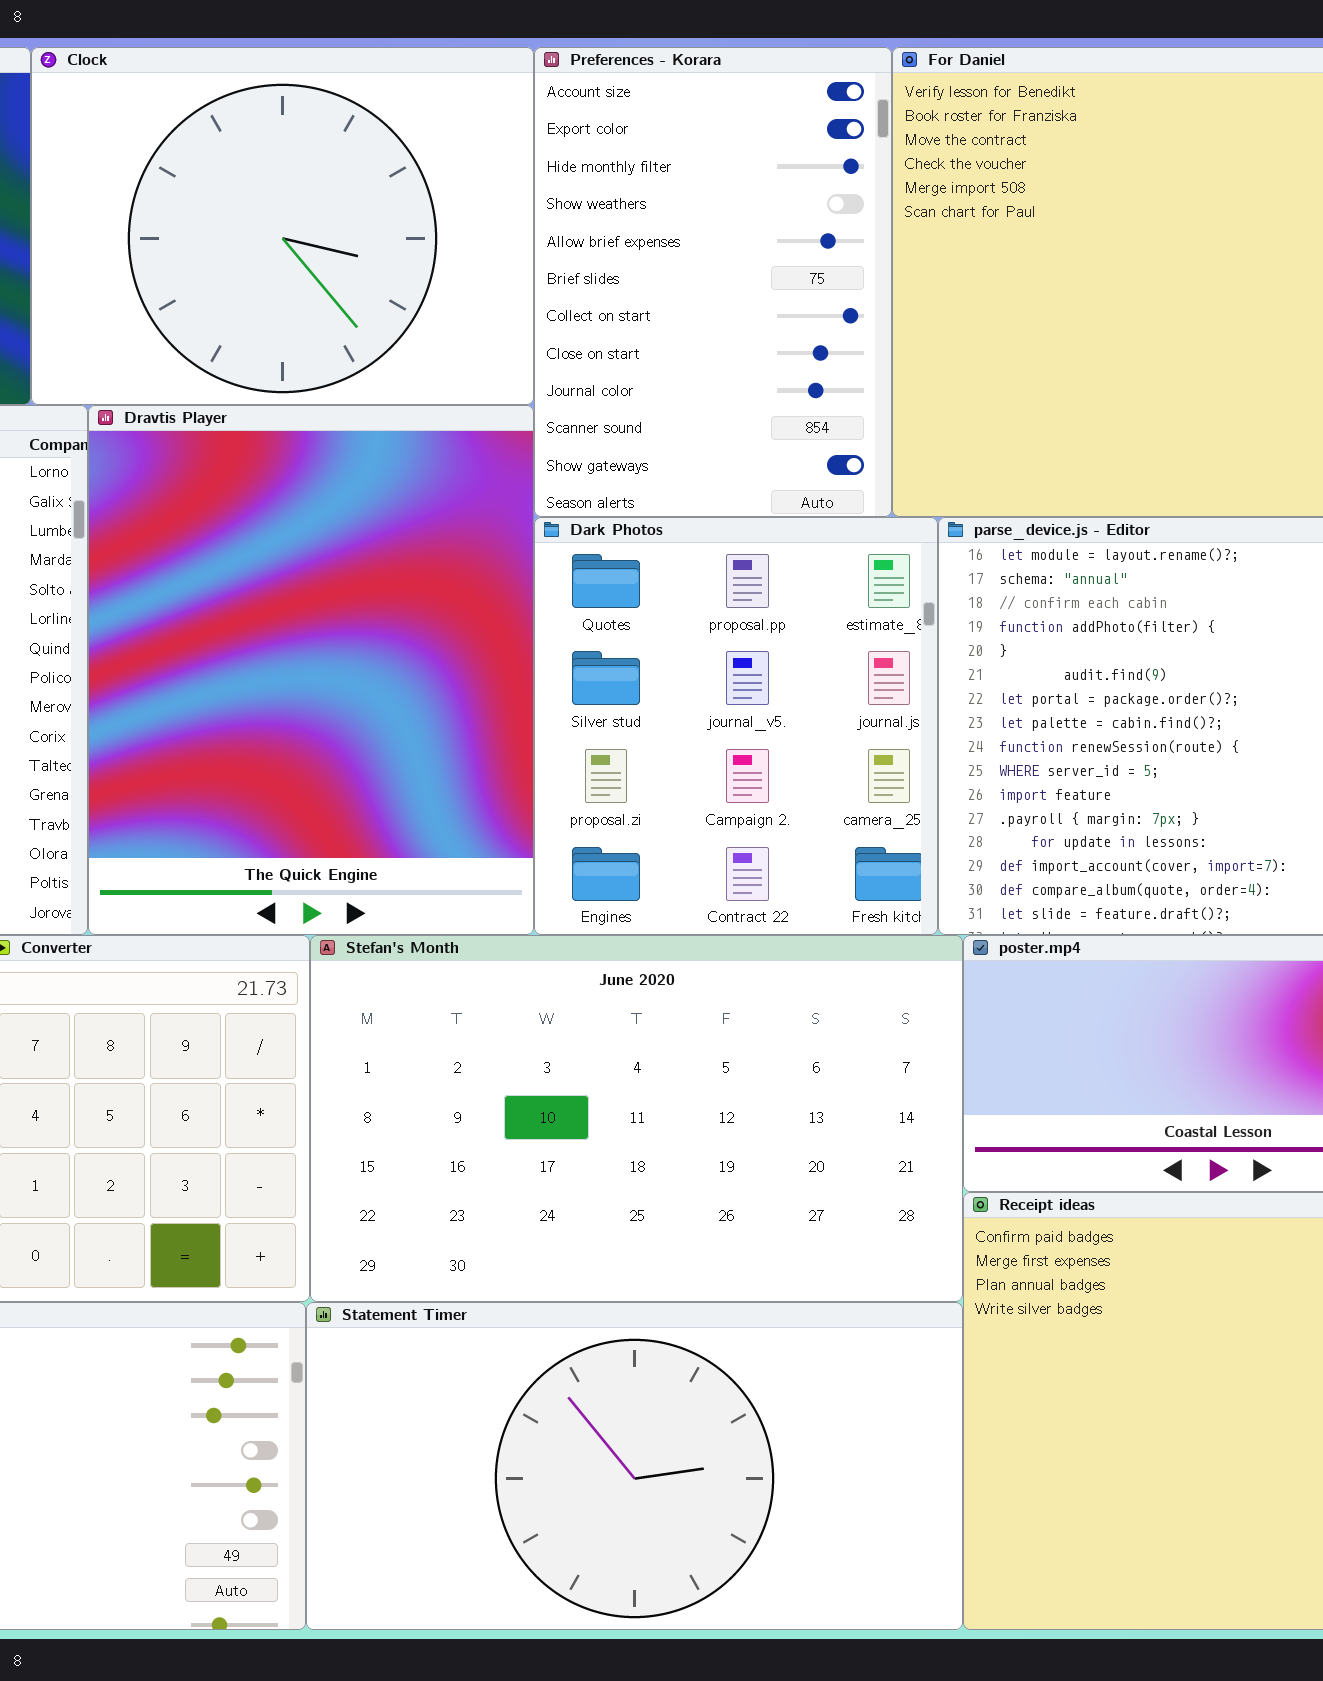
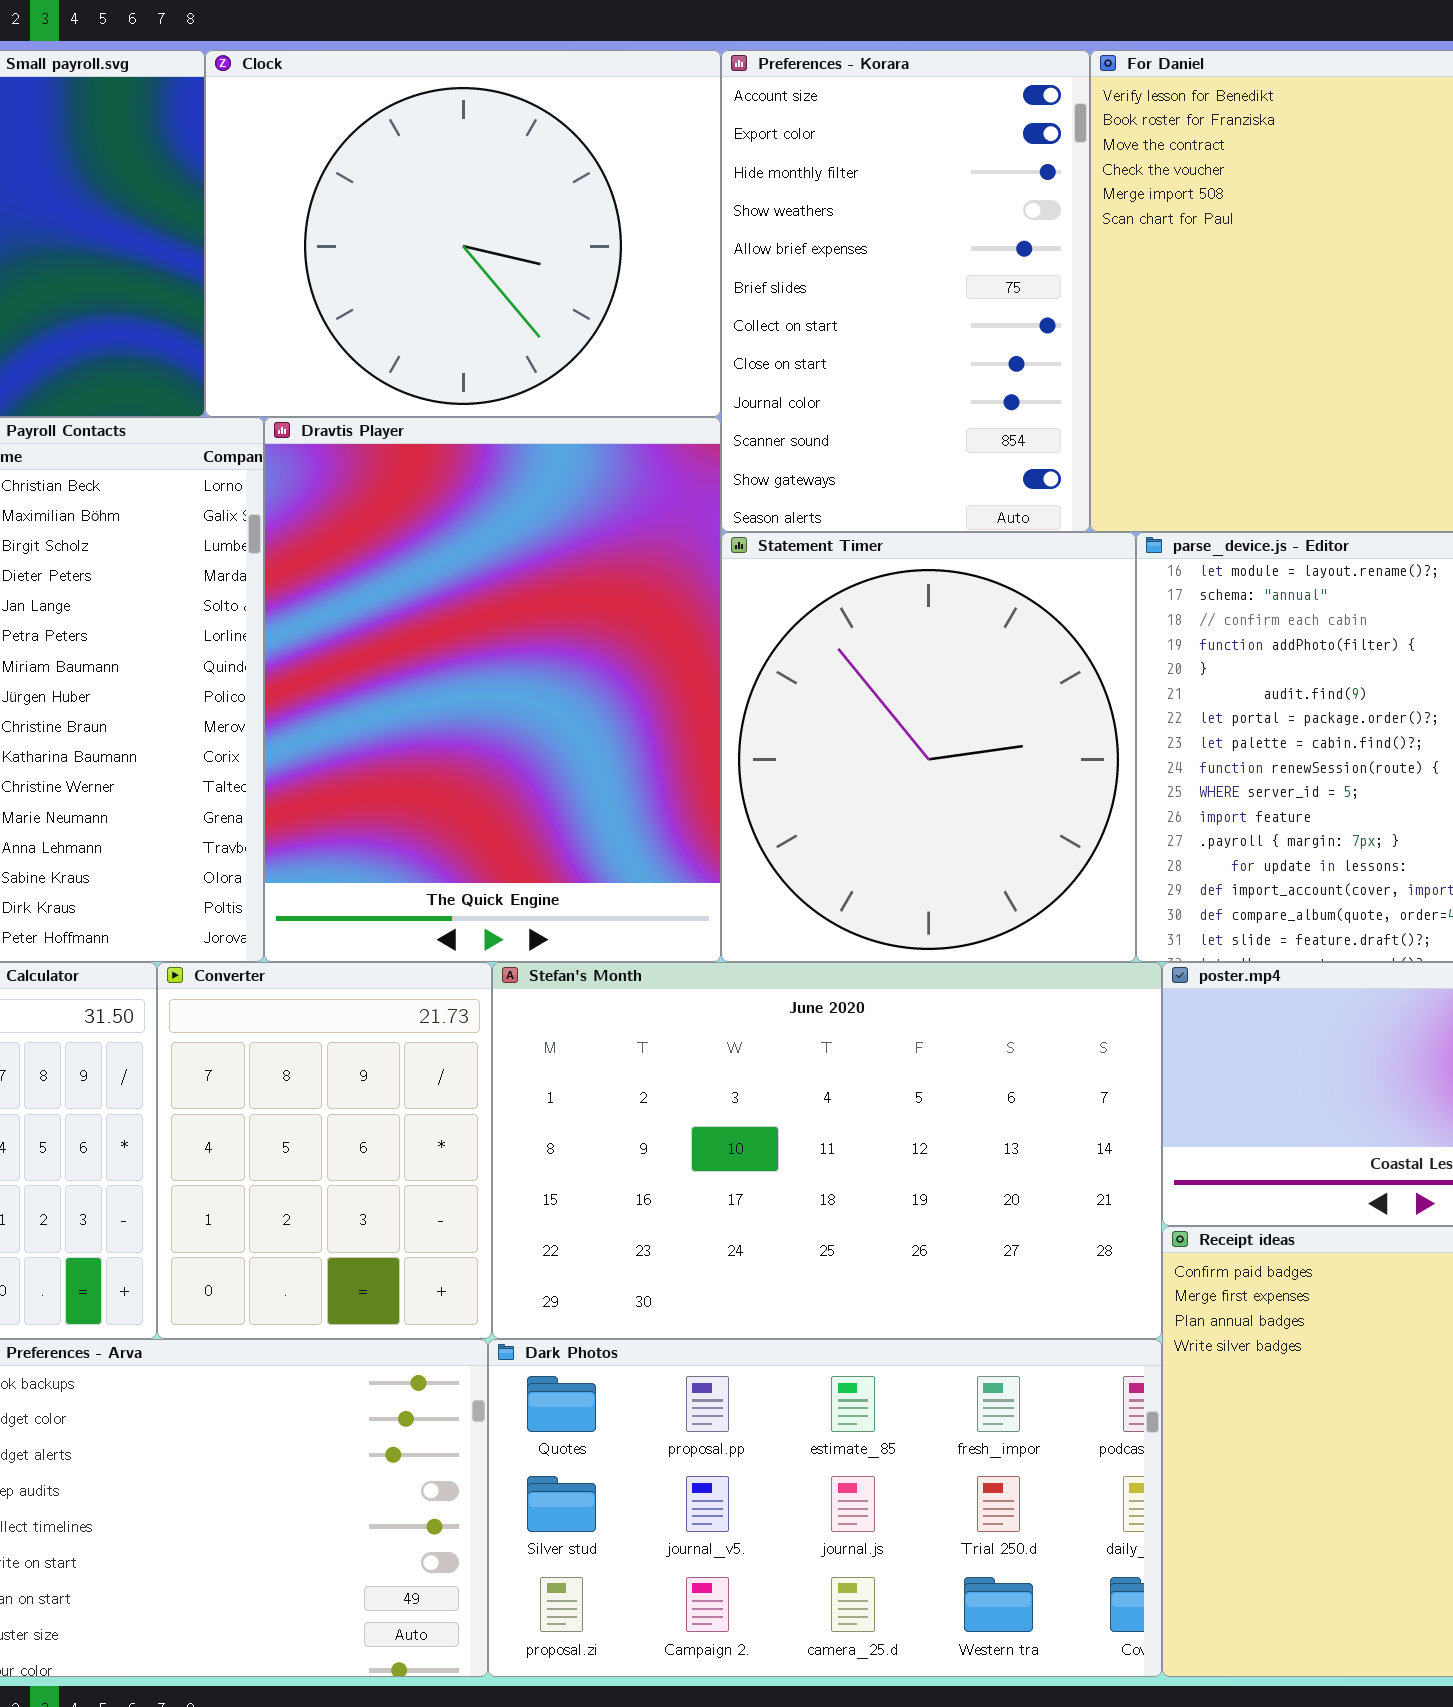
Dark Photos: [534,517,938,935] -> [488,1339,1162,1677], moved, resized
Statement Timer: [306,1302,963,1630] -> [721,532,1136,962], moved, resized

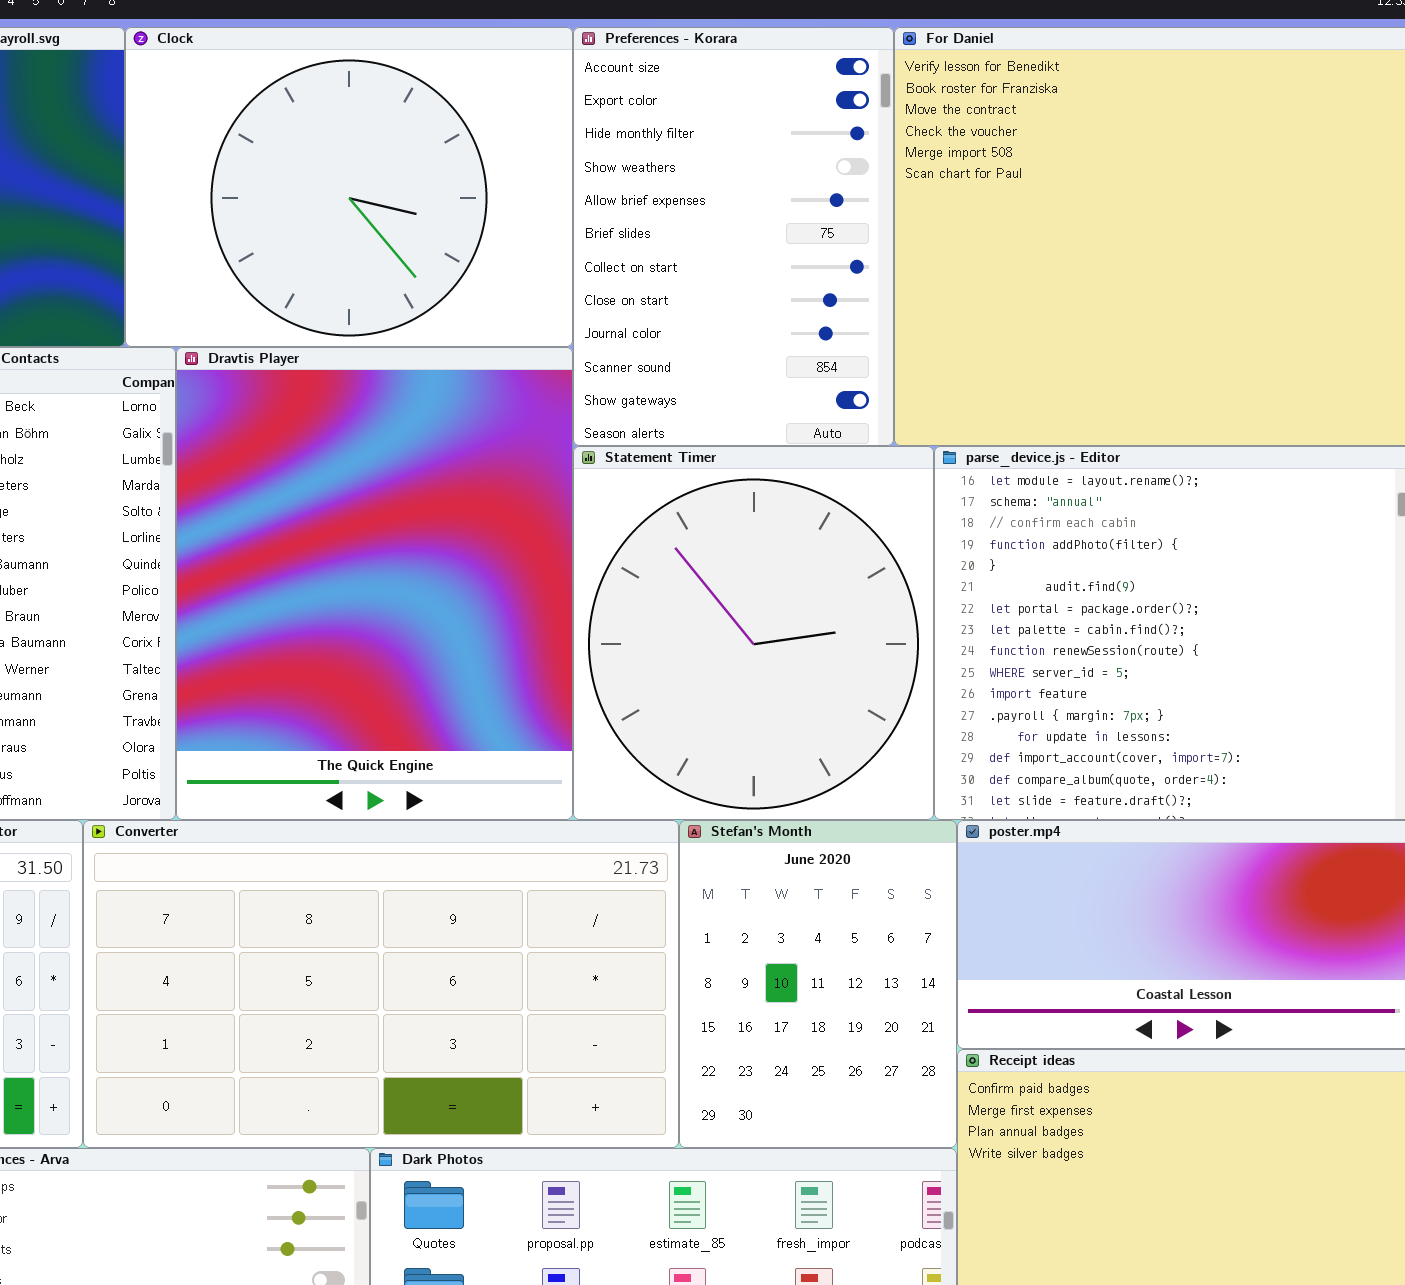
Converter: [157,962,492,1339] -> [83,820,679,1148], resized
Stefan's Month: [492,962,1162,1339] -> [679,820,957,1148], resized

